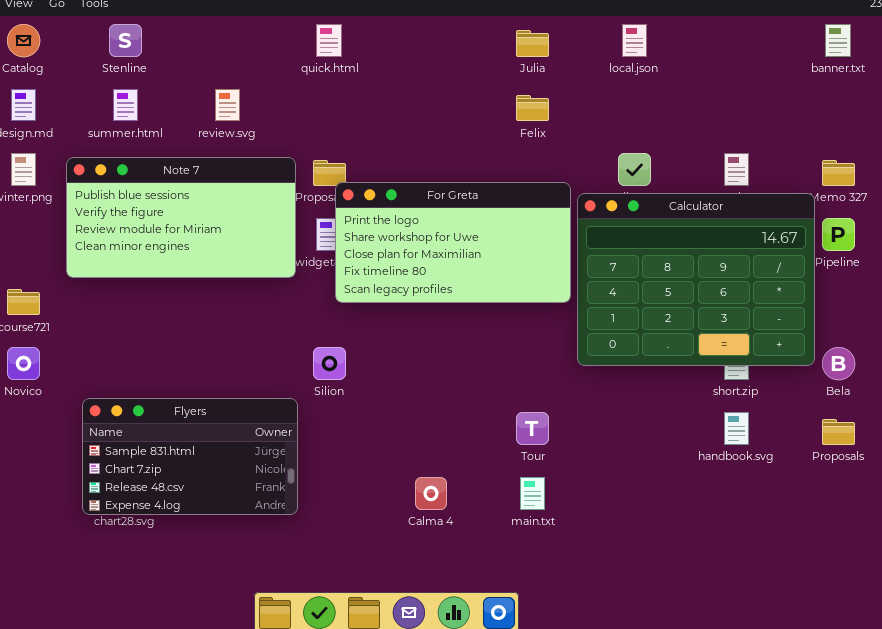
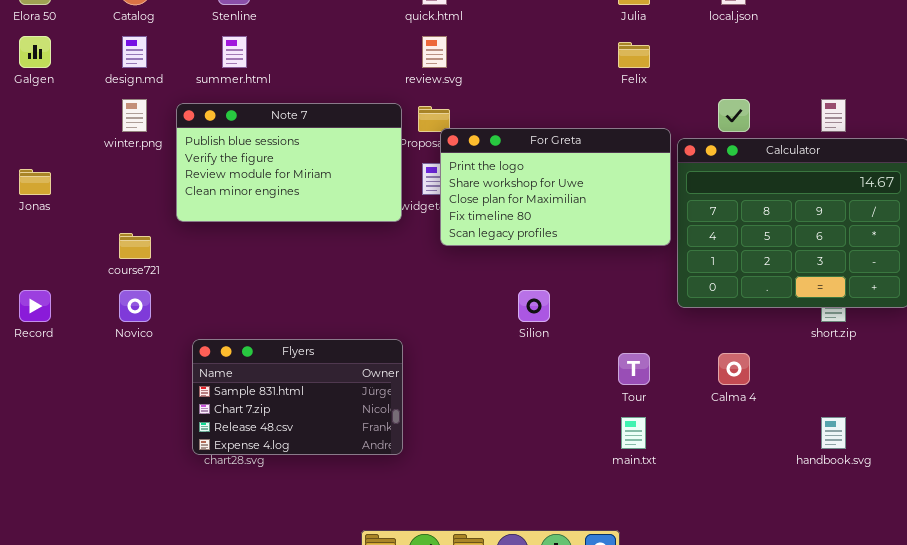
review.svg: [215,89,240,121] -> [422,36,447,68], moved
Silion: [313,347,346,380] -> [518,290,550,322], moved
handbook.svg: [724,412,749,445] -> [821,417,846,449], moved
Calma 4: [415,477,447,510] -> [718,353,750,385], moved

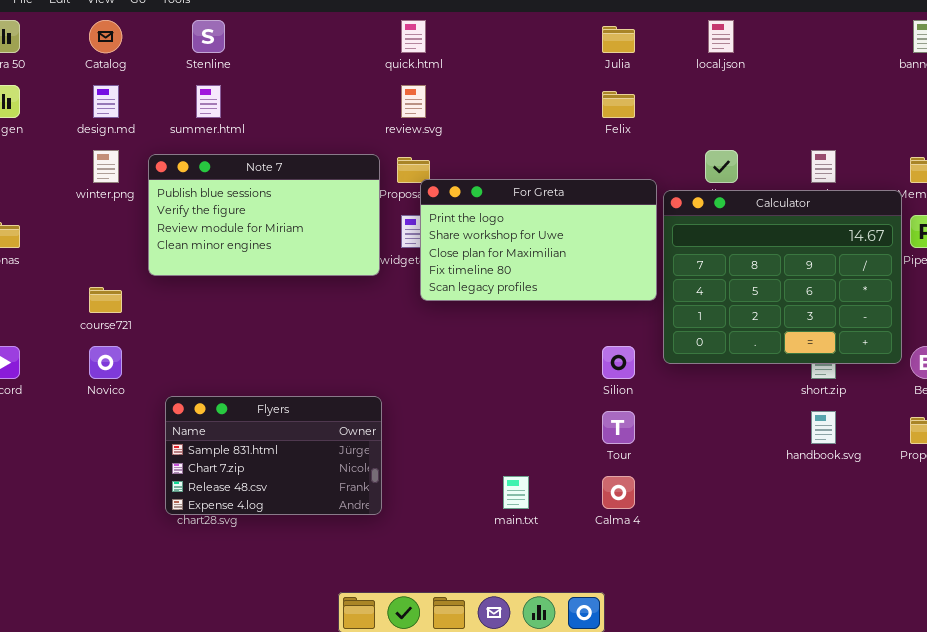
Silion: [518,290,550,322] -> [602,346,635,379], moved
Calma 4: [718,353,750,385] -> [602,476,635,509], moved
main.txt: [621,417,646,449] -> [503,476,529,509], moved
handbook.svg: [821,417,846,449] -> [811,411,836,444], moved

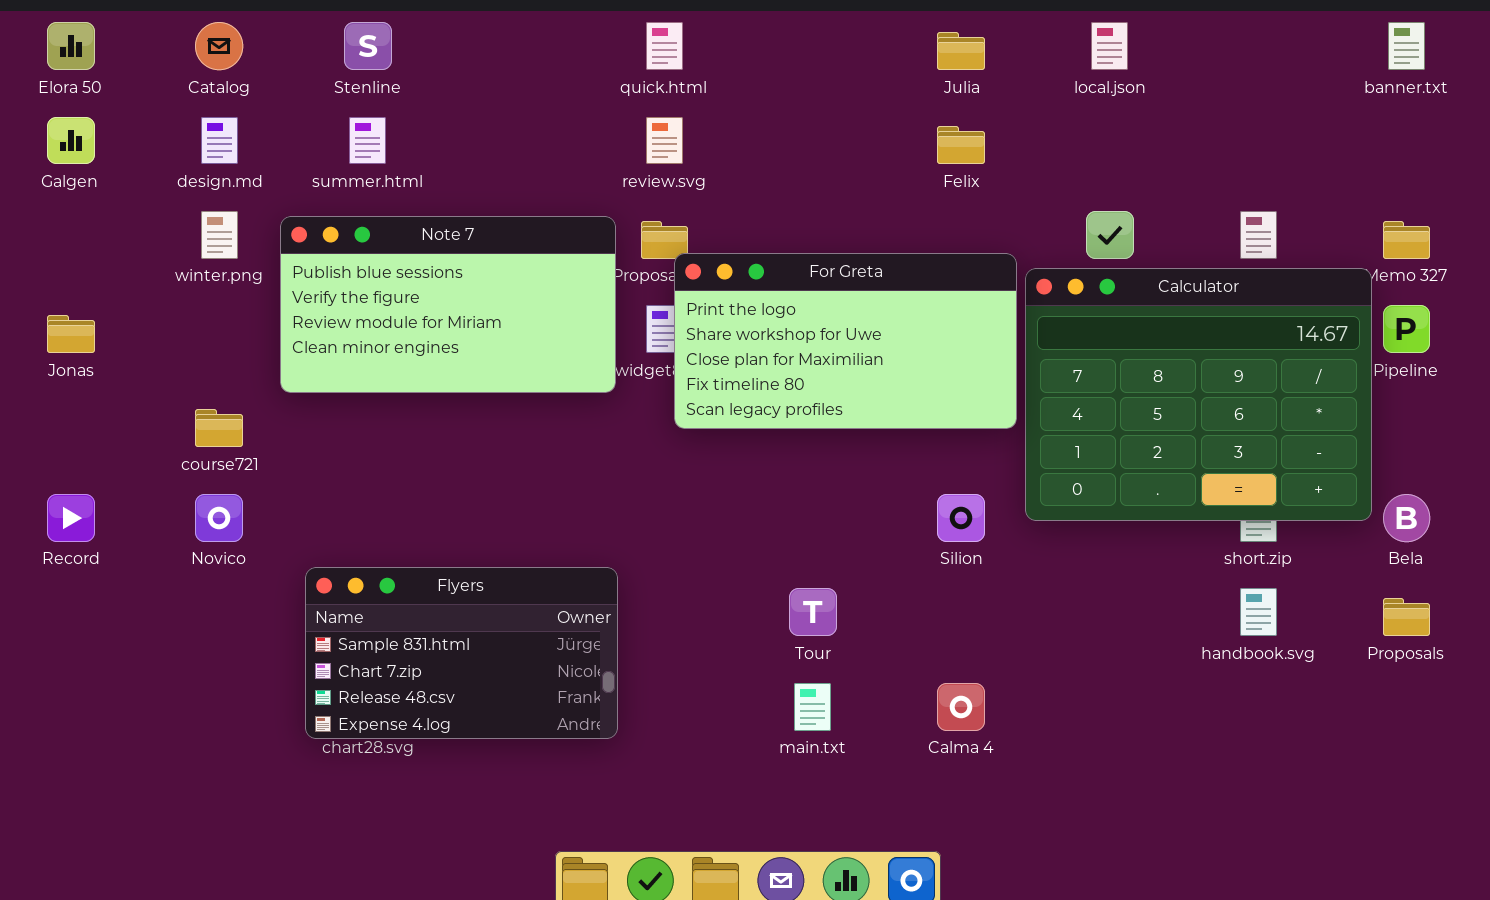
Tour: [602,411,635,444] -> [789,588,837,636], moved

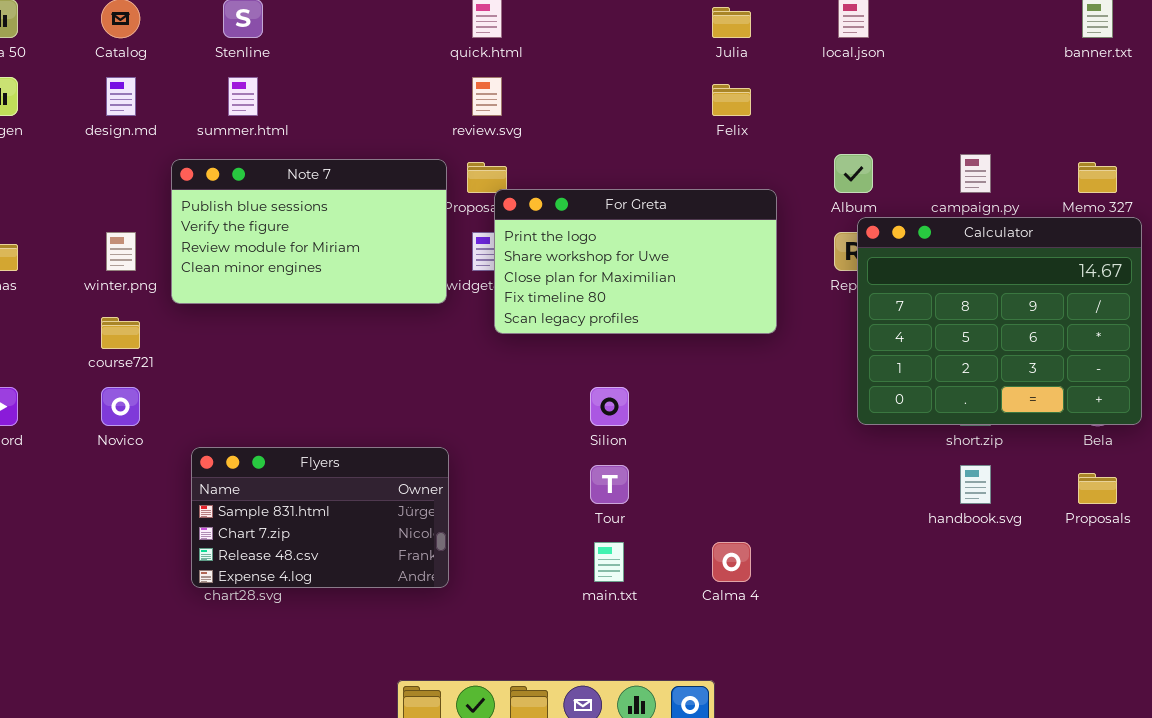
winter.png: [201,211,238,259] -> [106,232,136,271], moved
Calculator: [1025,268,1372,521] -> [857,217,1142,425], moved
Silion: [937,494,985,542] -> [590,387,629,426], moved

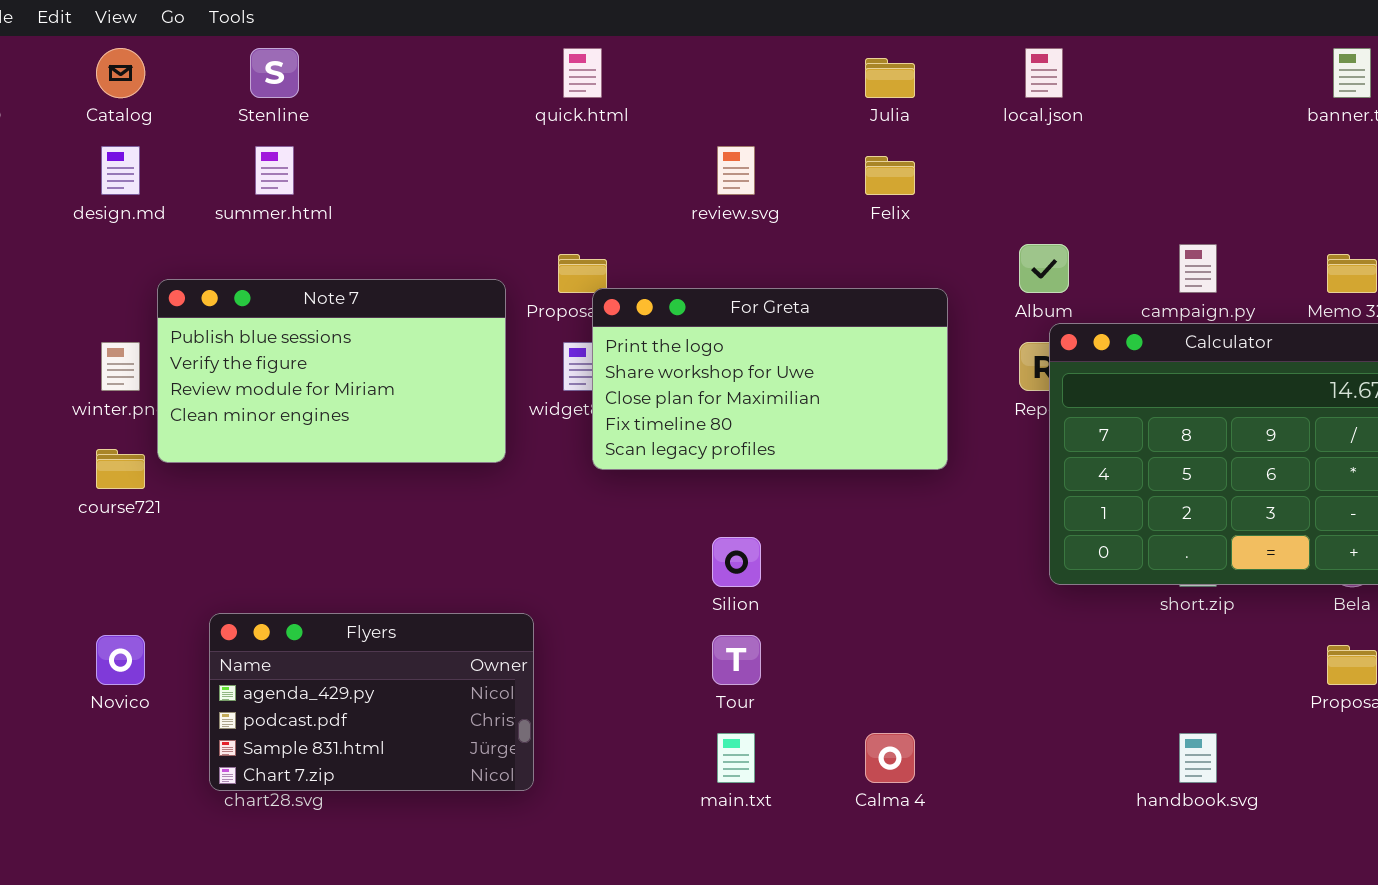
review.svg: [472,77,502,116] -> [717,146,755,195], moved
Note 7: [171,159,447,304] -> [157,279,506,463], moved
Novico: [101,387,140,426] -> [96,635,145,685], moved
Flyers: [191,447,449,588] -> [209,613,534,791], scrolled up 2 rows
handbook.svg: [960,465,991,504] -> [1179,733,1217,783], moved

